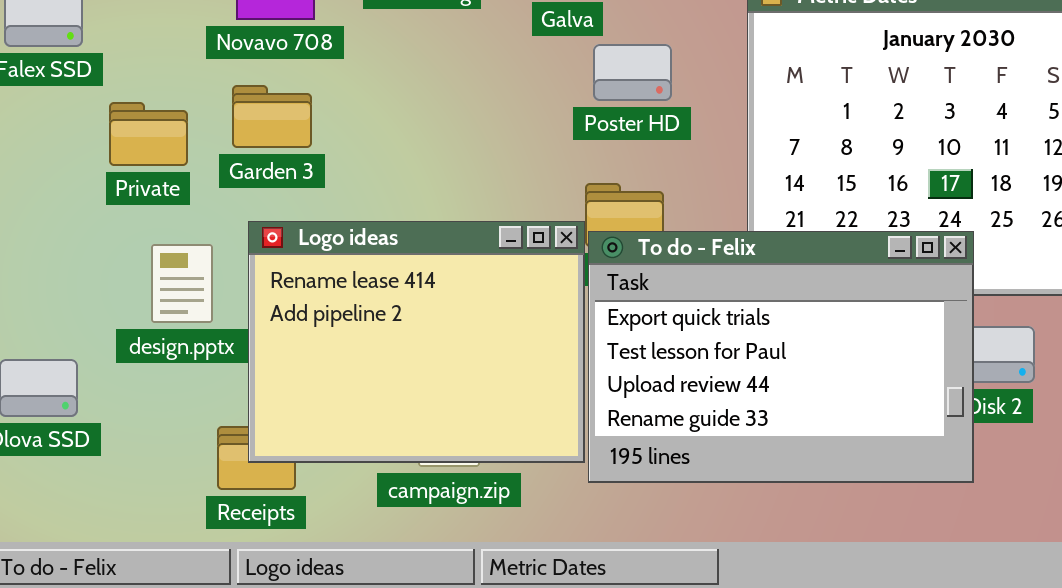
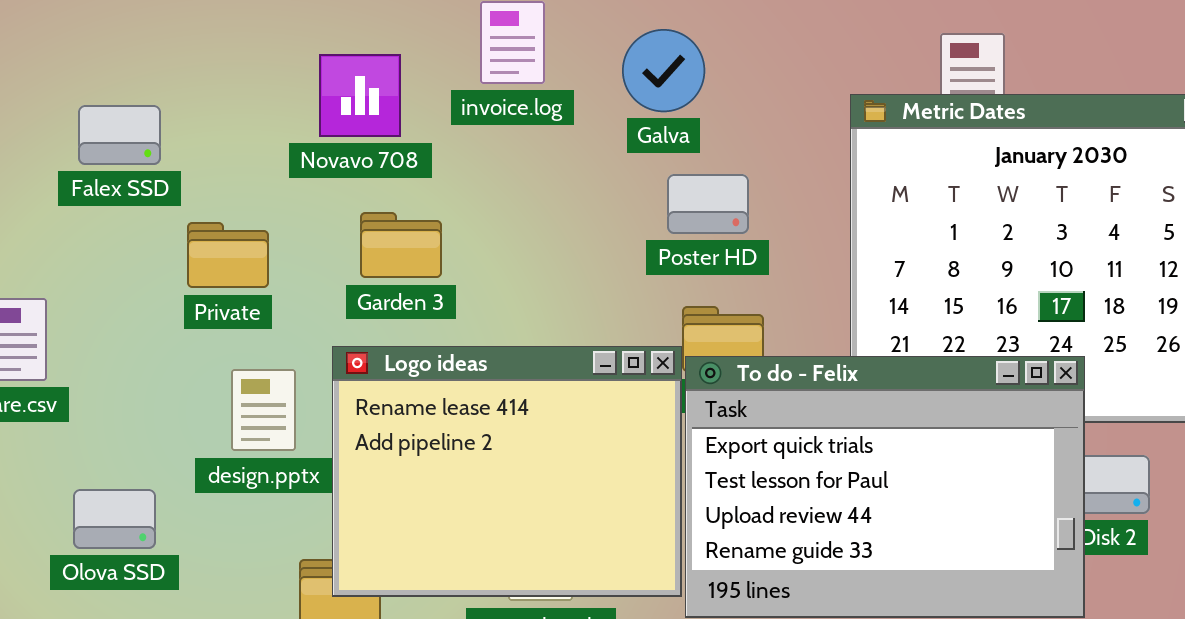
Poster HD: [593,44,672,101] -> [667,174,749,234], moved
Garden 3: [232,85,312,148] -> [360,212,442,278], moved

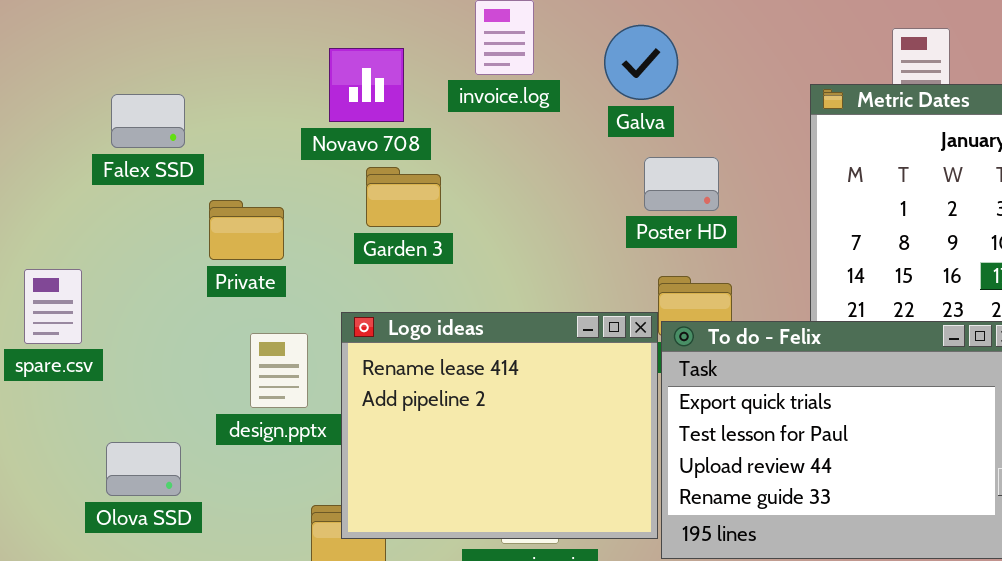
Garden 3: [360,212,442,278] -> [366,167,441,227], moved

